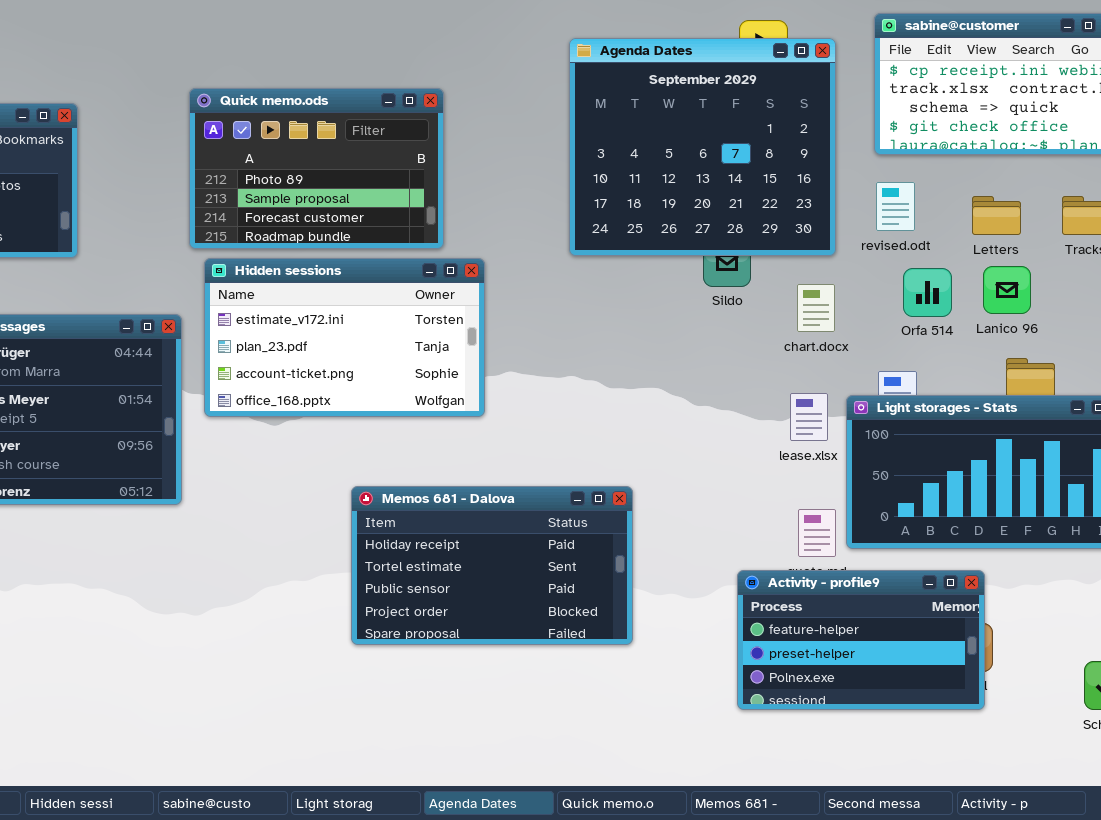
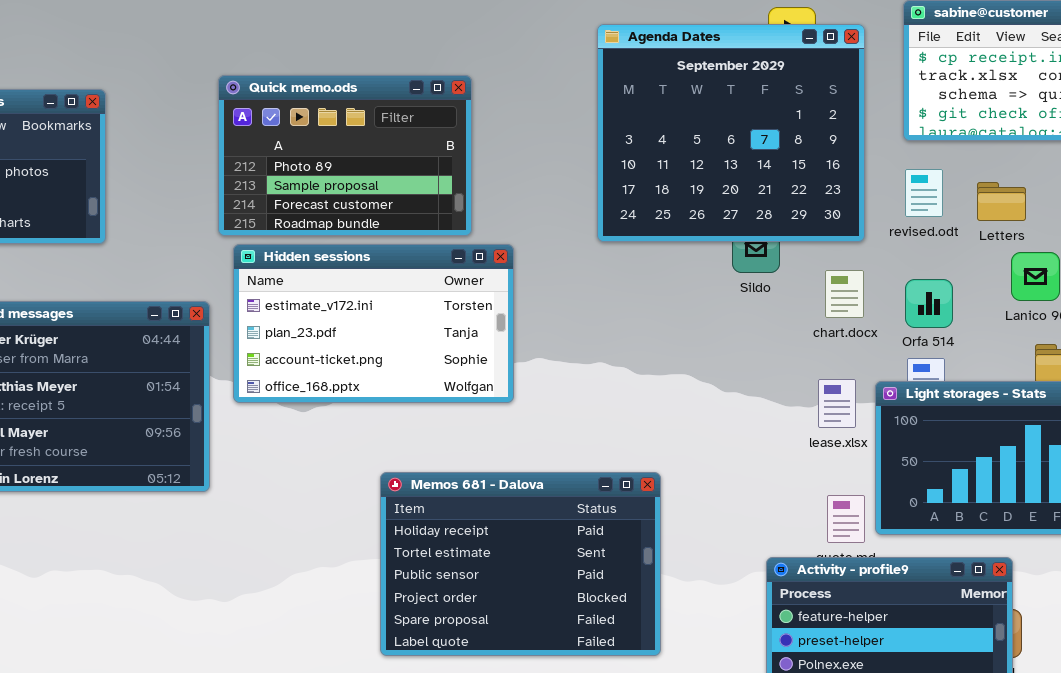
Letters: [972,196,1021,235] -> [977,182,1026,221], moved
Orfa 514: [903,268,952,317] -> [905,279,953,328], moved
Memos 681 - Dalova: [351,486,633,645] -> [380,472,661,656], resized

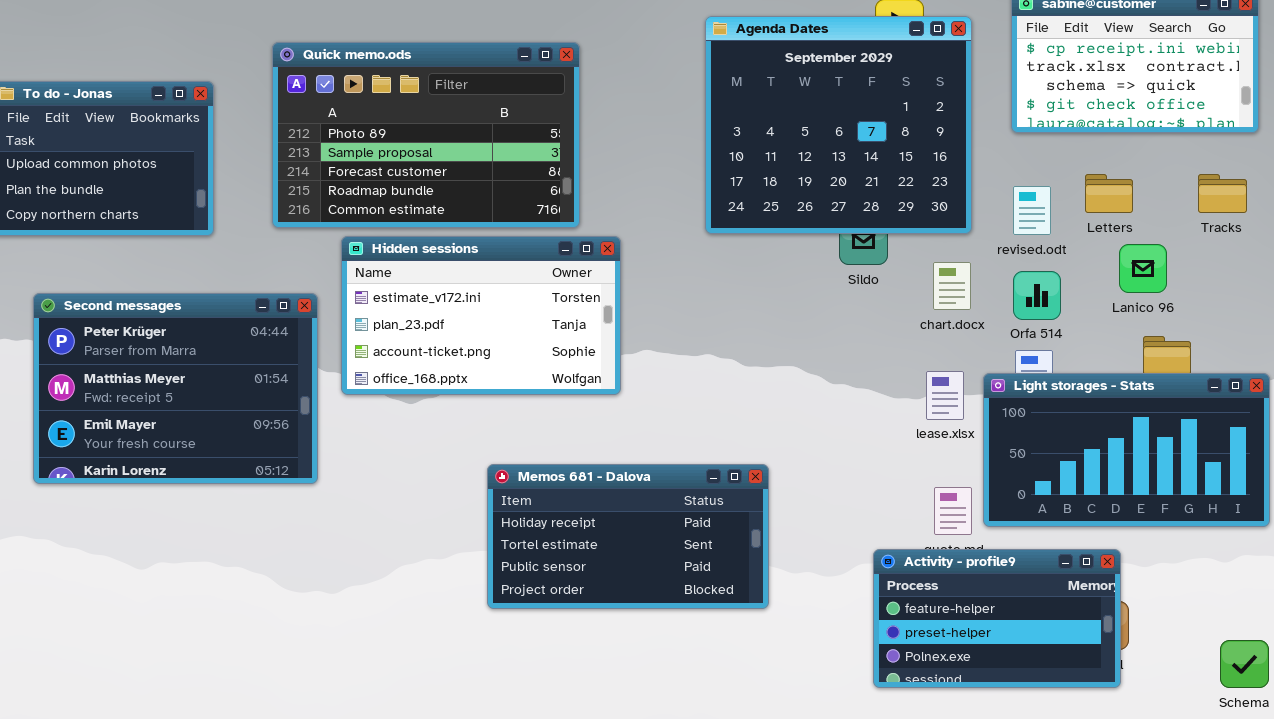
Quick memo.ods: [218,75,472,236] -> [272,42,580,228], resized
revised.odt: [905,169,943,217] -> [1013,186,1051,235], moved
Memos 681 - Dalova: [380,472,661,656] -> [487,464,769,609], resized

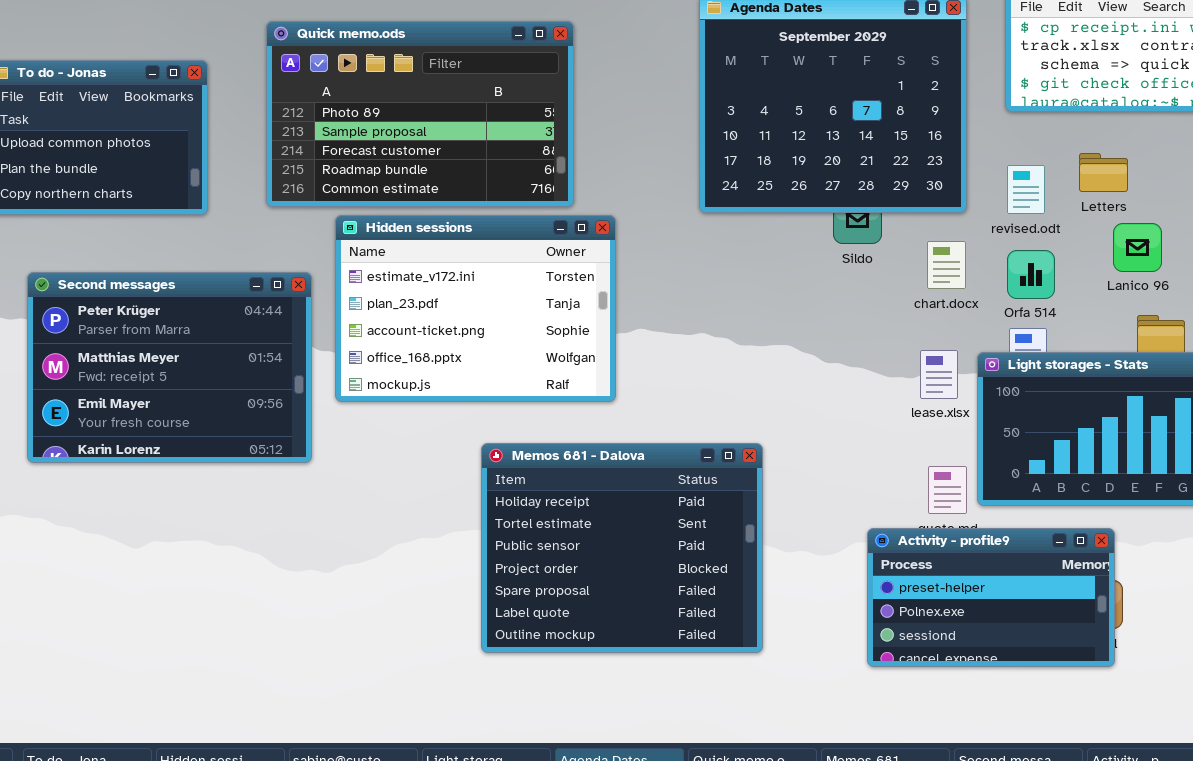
Hidden sessions: [341,236,621,395] -> [335,215,616,402], resized
Memos 681 - Dalova: [487,464,769,609] -> [481,443,763,653], resized
Activity - profile9: [873,549,1121,688] -> [867,528,1115,667], scrolled down 1 row

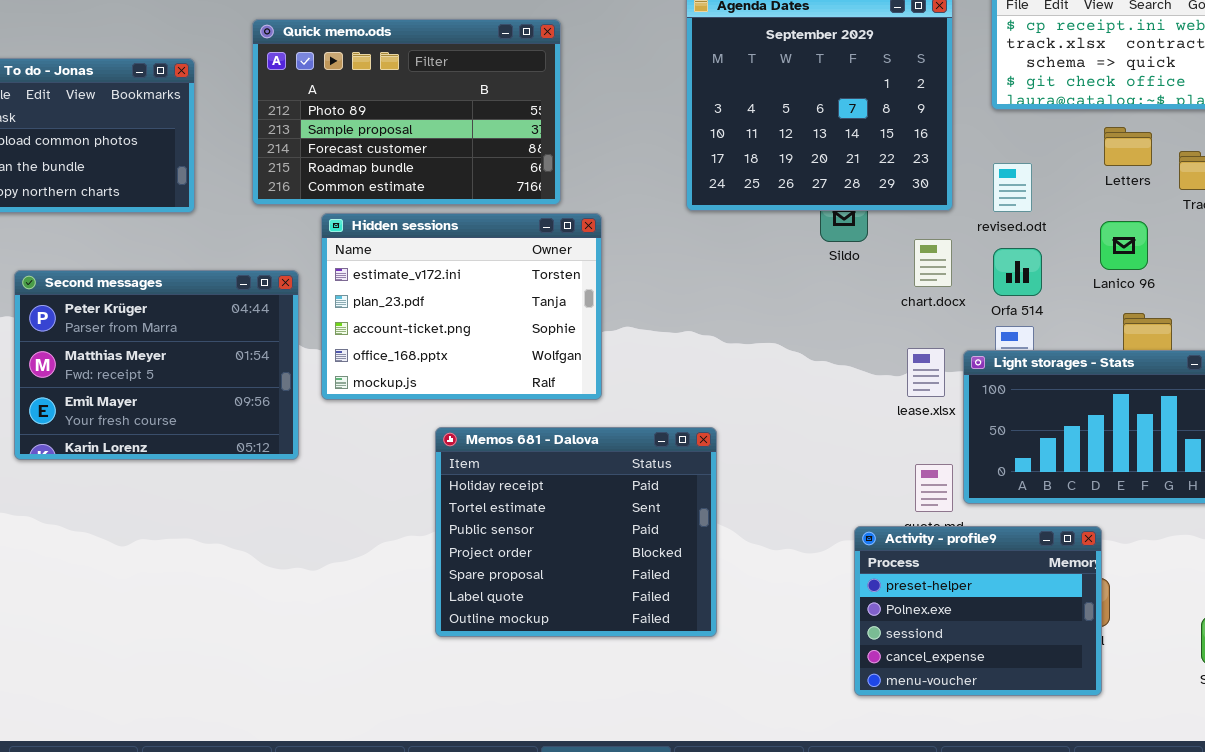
Letters: [1079,153,1128,192] -> [1104,127,1152,166], moved
Memos 681 - Dalova: [481,443,763,653] -> [435,427,717,637], moved
Activity - profile9: [867,528,1115,667] -> [854,526,1102,696], resized

